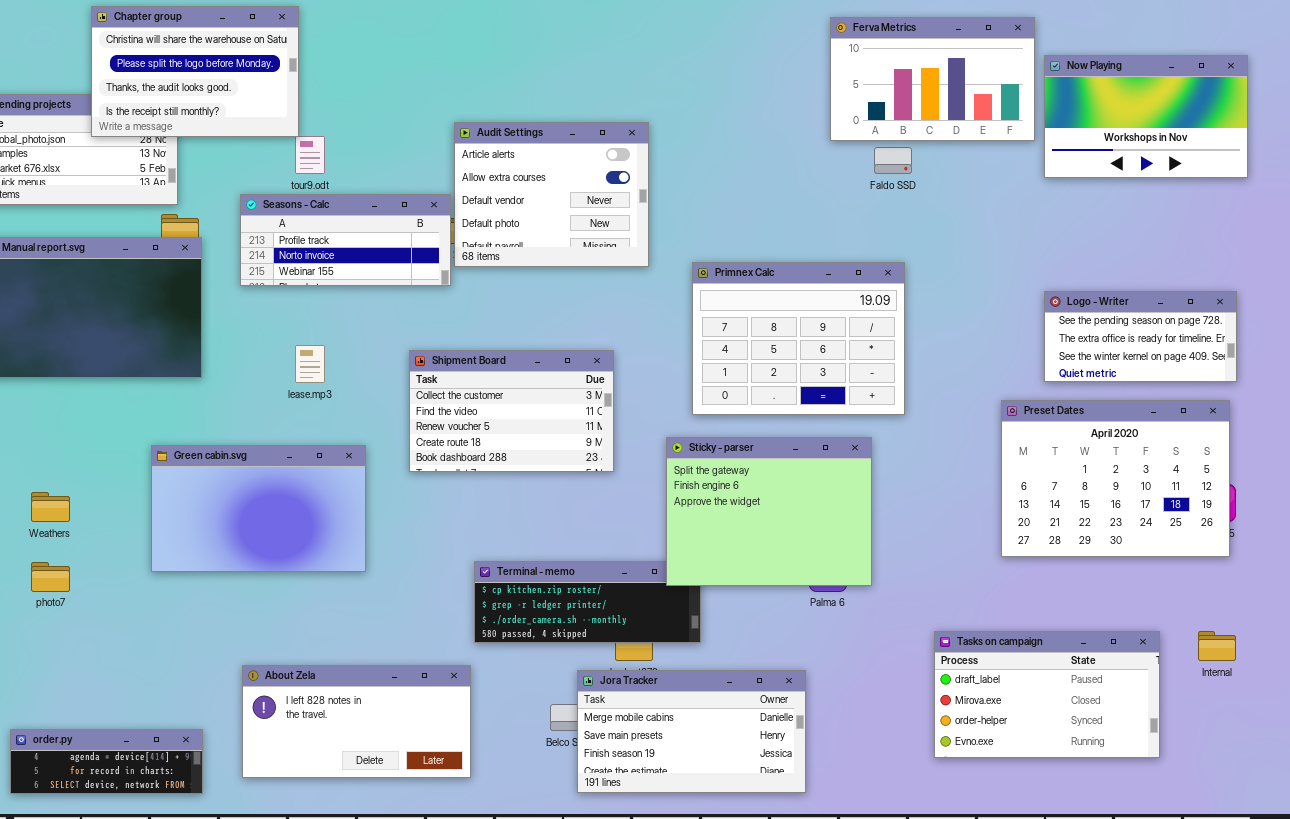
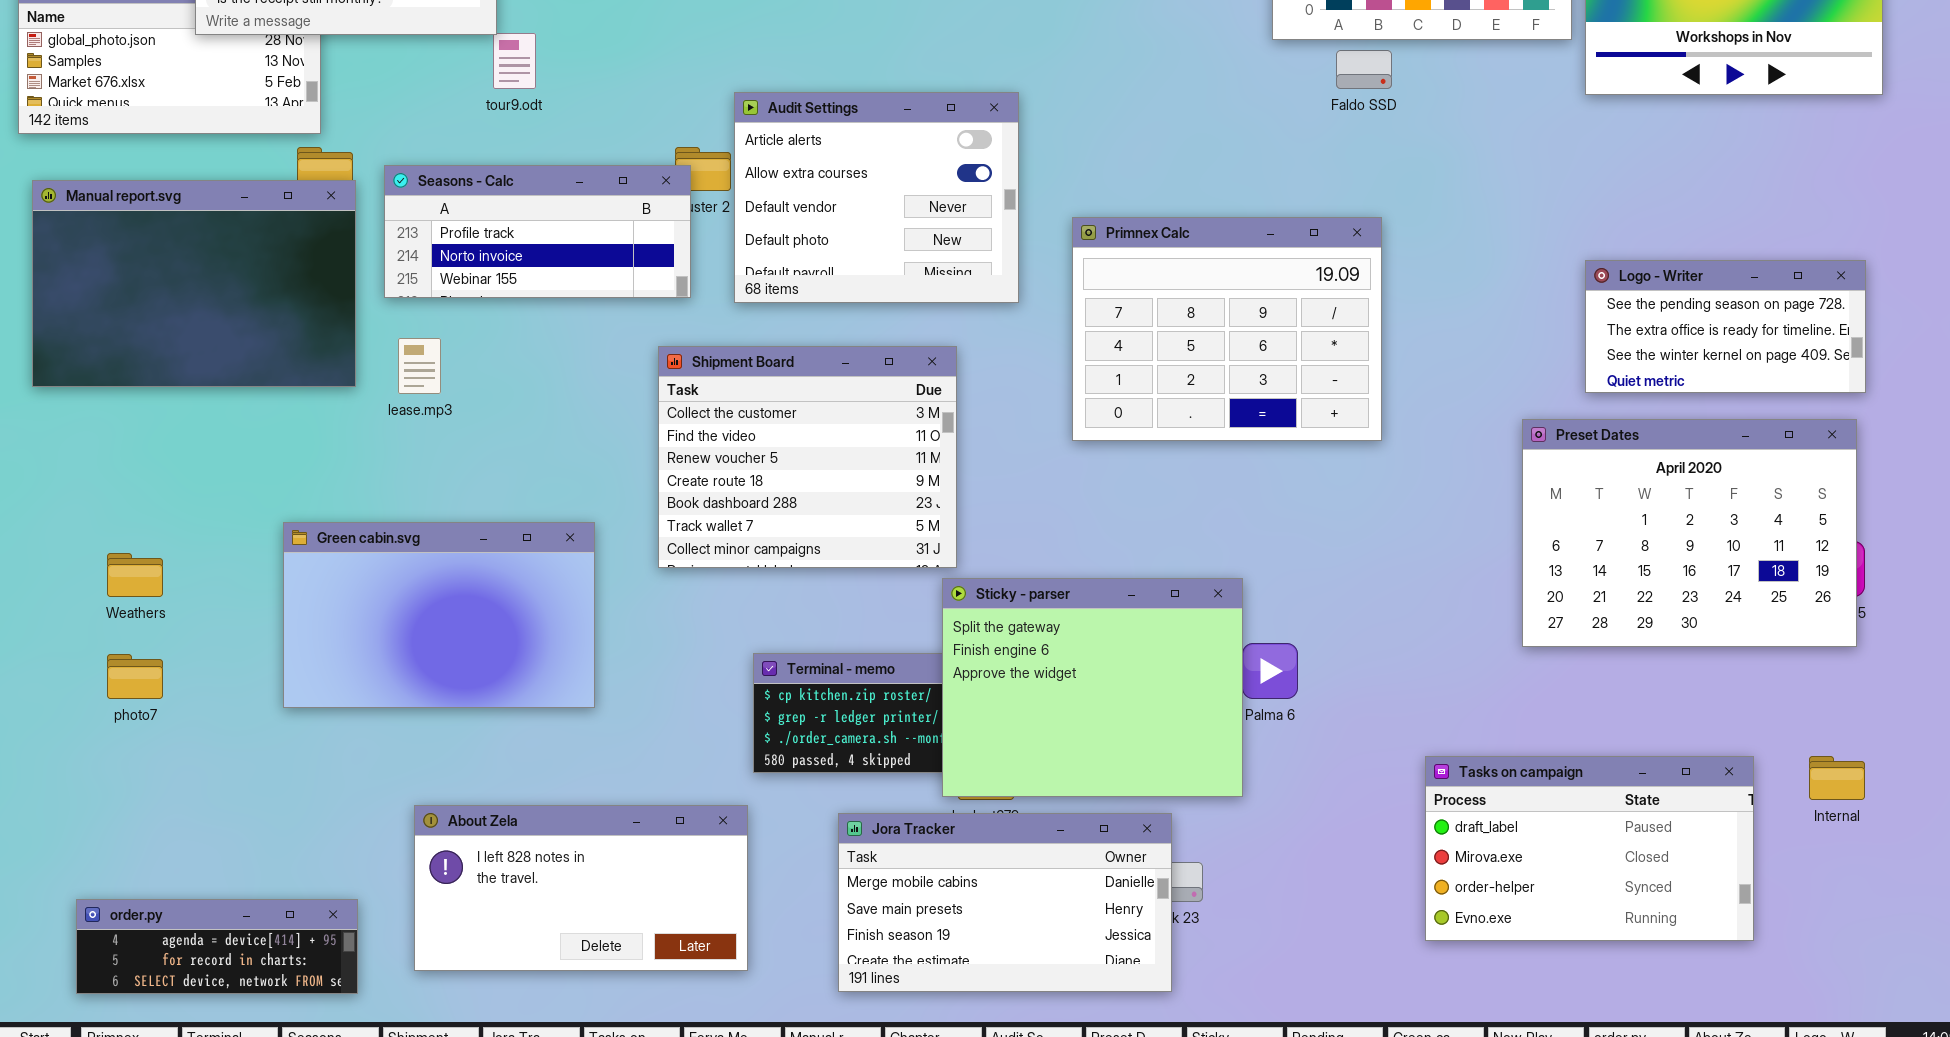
Audit Settings: [454,122,649,267] -> [734,92,1019,303], moved
Seasons - Calc: [240,194,451,286] -> [384,165,691,298], moved
lease.mp3: [295,345,325,383] -> [398,338,441,394], moved
Shipment Board: [409,350,614,472] -> [658,346,957,568], resized
Sticky - parser: [666,437,872,586] -> [942,578,1243,797], moved
Green cabin.svg: [151,445,366,572] -> [283,522,595,708], moved
Jora Tracker: [577,670,806,793] -> [838,813,1172,992], moved

